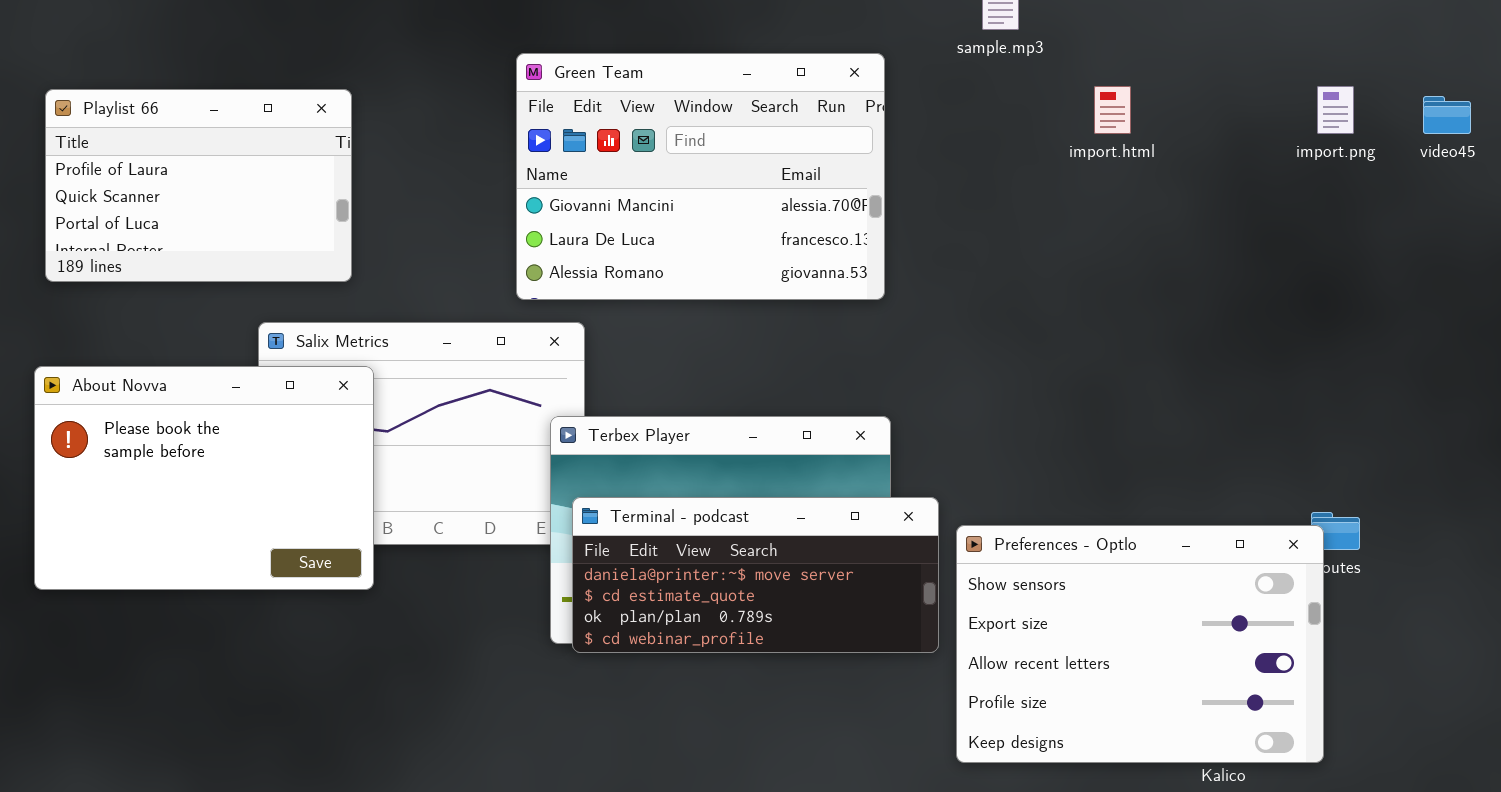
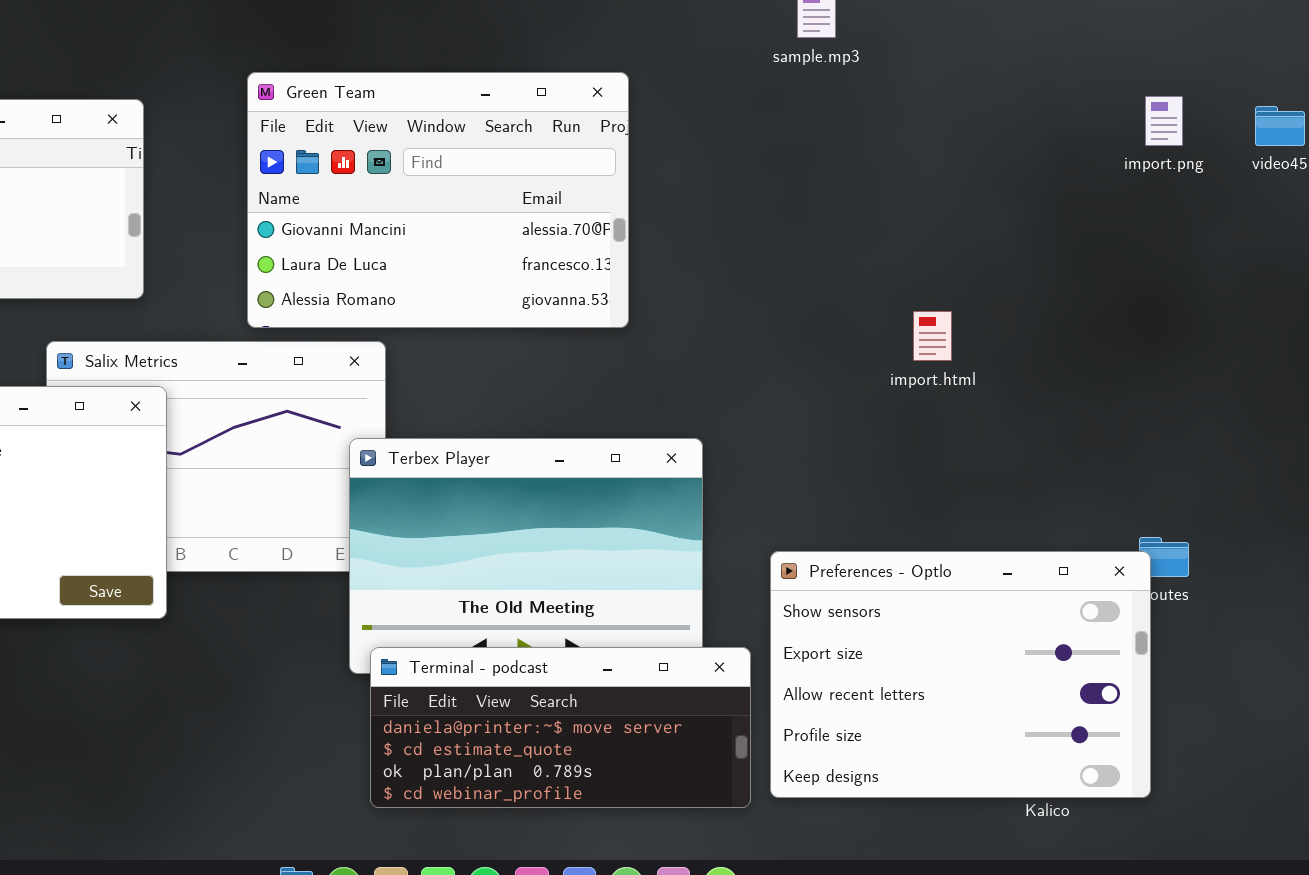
Green Team: [516,53,885,300] -> [247,72,629,328], moved
import.html: [1094,86,1131,134] -> [913,311,952,361], moved
Terminal - podcast: [572,497,939,653] -> [370,647,751,808], moved

